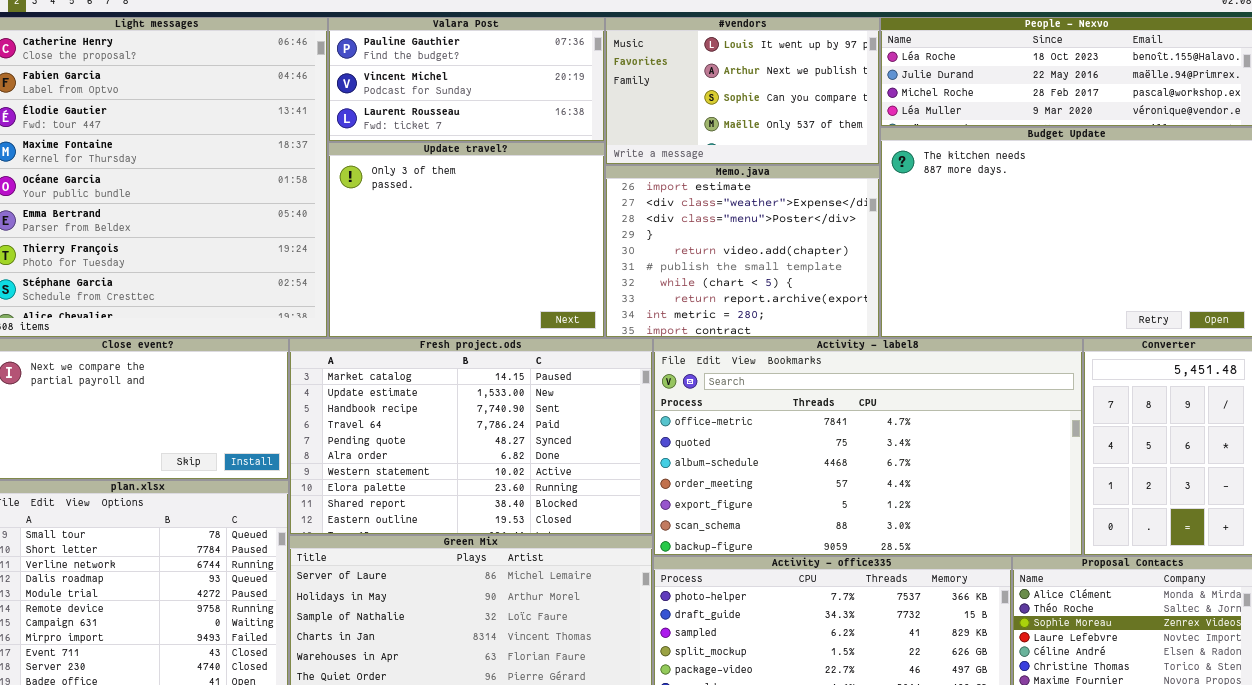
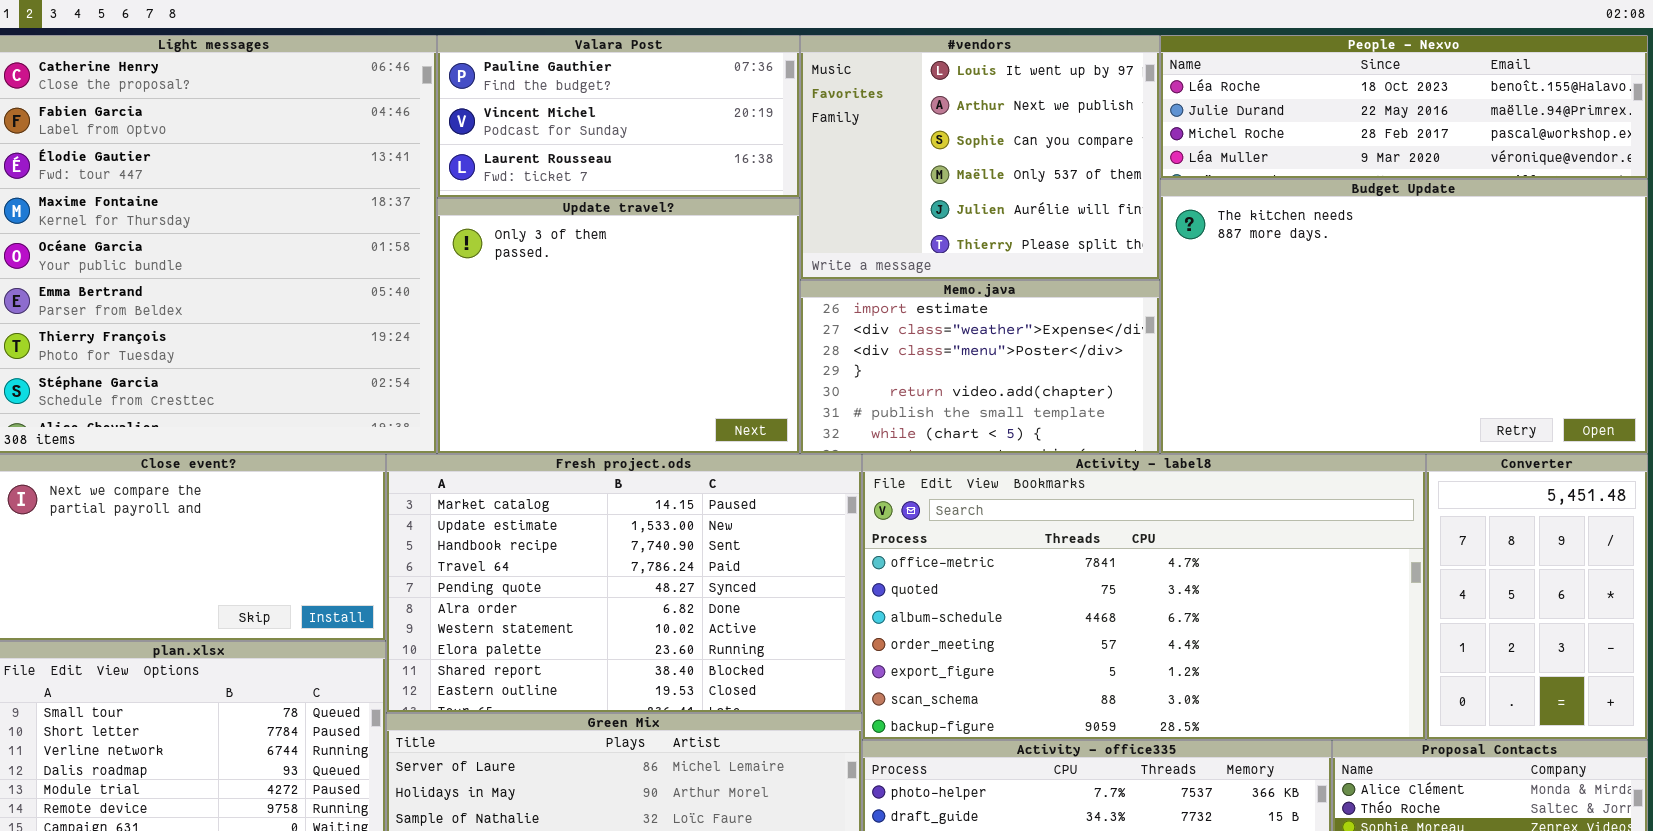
#vendors: [605,17,880,165] -> [800,35,1160,280], resized
Memo.java: [605,165,880,338] -> [800,280,1160,454], resized

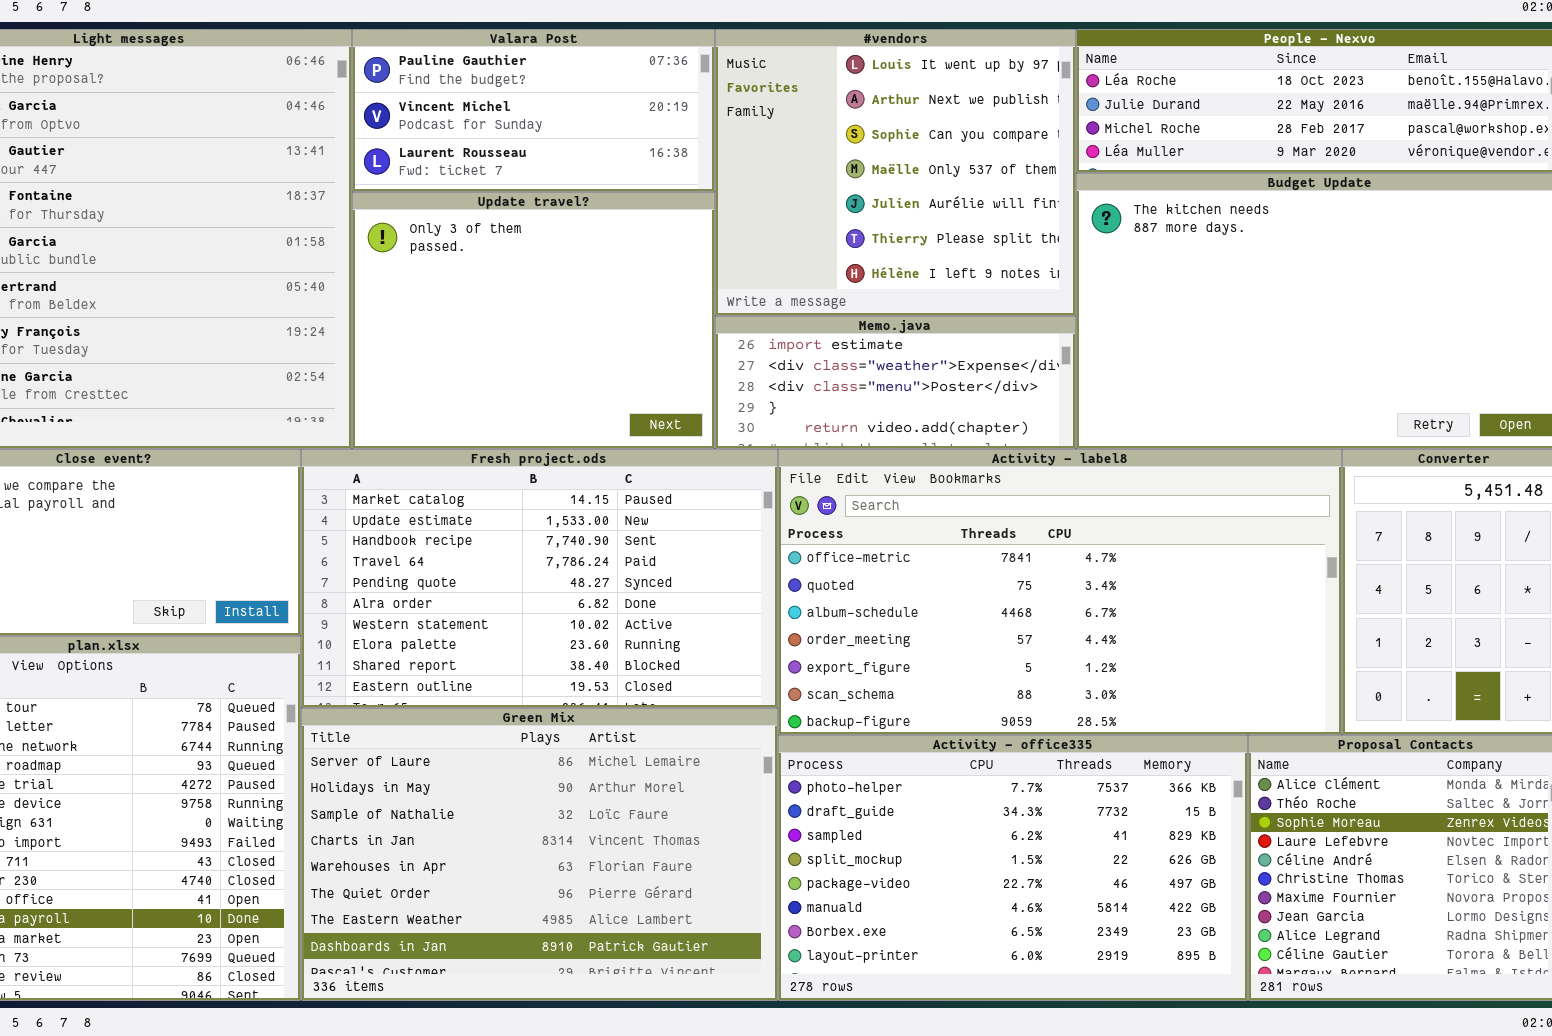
#vendors: [800,35,1160,280] -> [715,29,1076,316], resized
Memo.java: [800,280,1160,454] -> [715,316,1076,449], resized

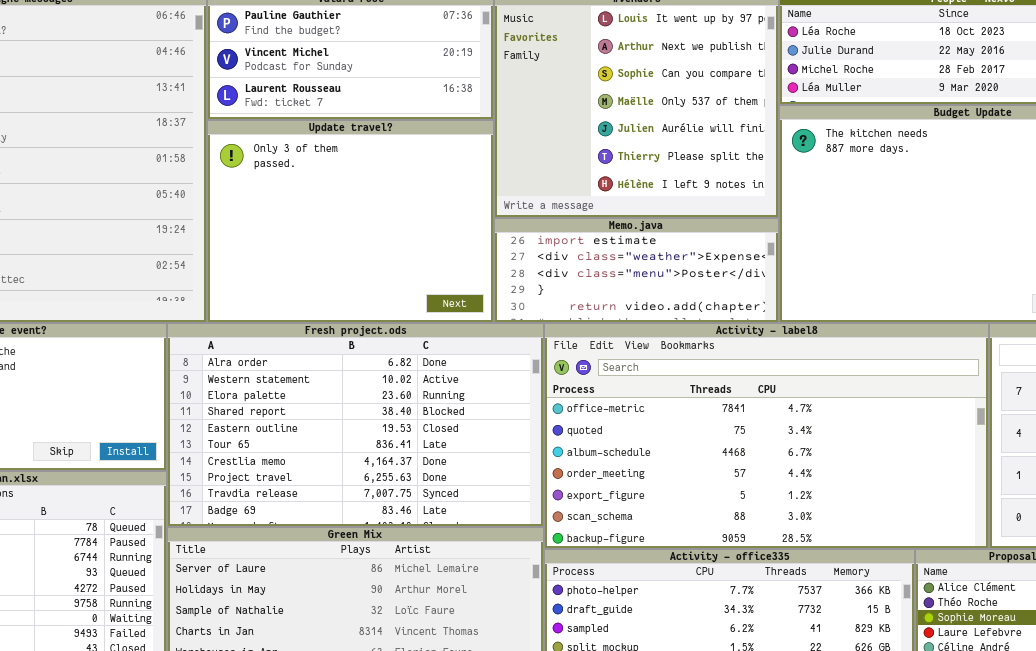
Fresh project.ods: [301,449,778,708] -> [167,323,544,527], scrolled down 5 rows

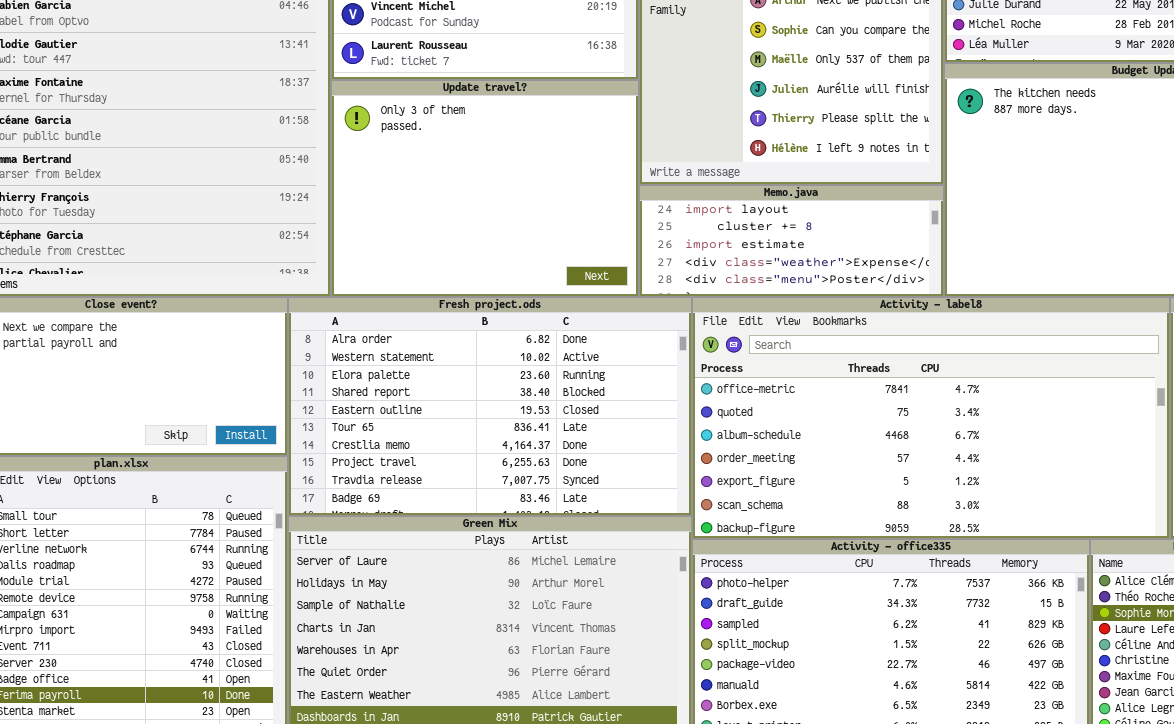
Memo.java: [494,218,779,323] -> [639,185,944,297], scrolled up 2 rows

